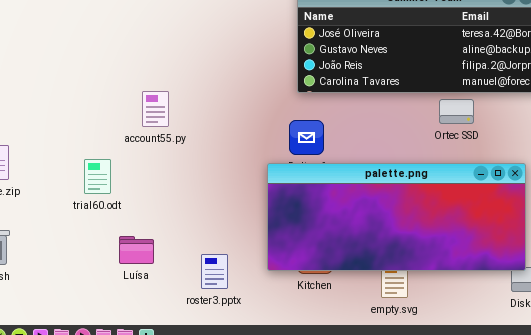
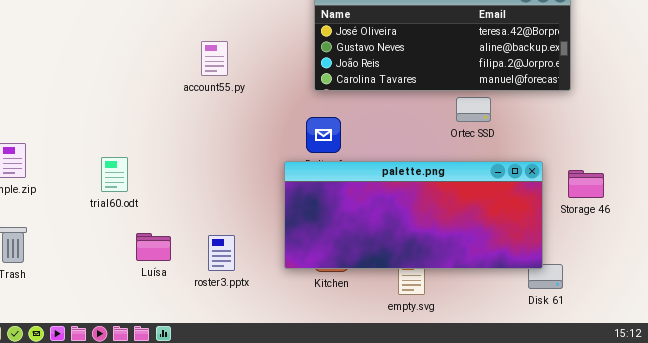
account55.py: [142,91,169,127] -> [201,41,228,76], moved
roster3.pptx: [201,254,228,289] -> [208,235,235,271], moved

